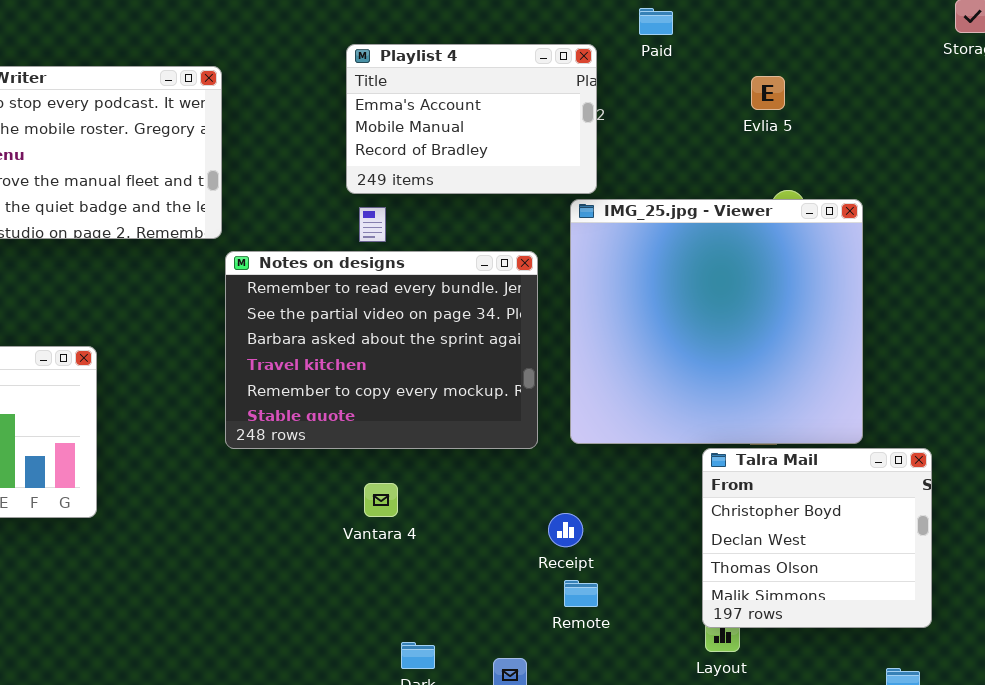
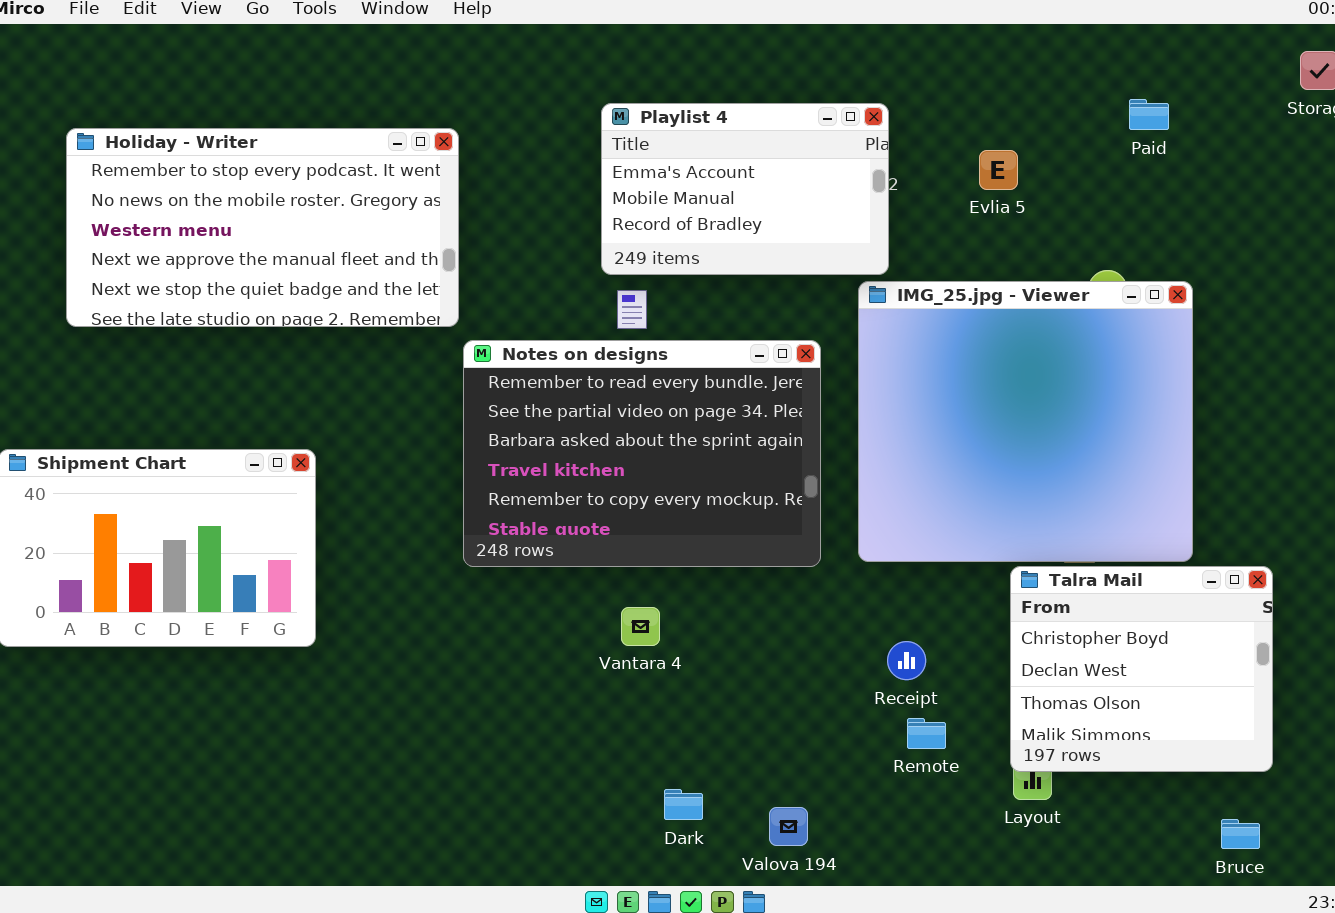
Paid: [639,8,673,35] -> [1129,99,1169,130], moved
Evlia 5: [751,76,785,110] -> [979,150,1018,190], moved
Receipt: [548,513,583,547] -> [887,641,926,680], moved
Remote: [564,580,598,607] -> [907,718,946,749], moved

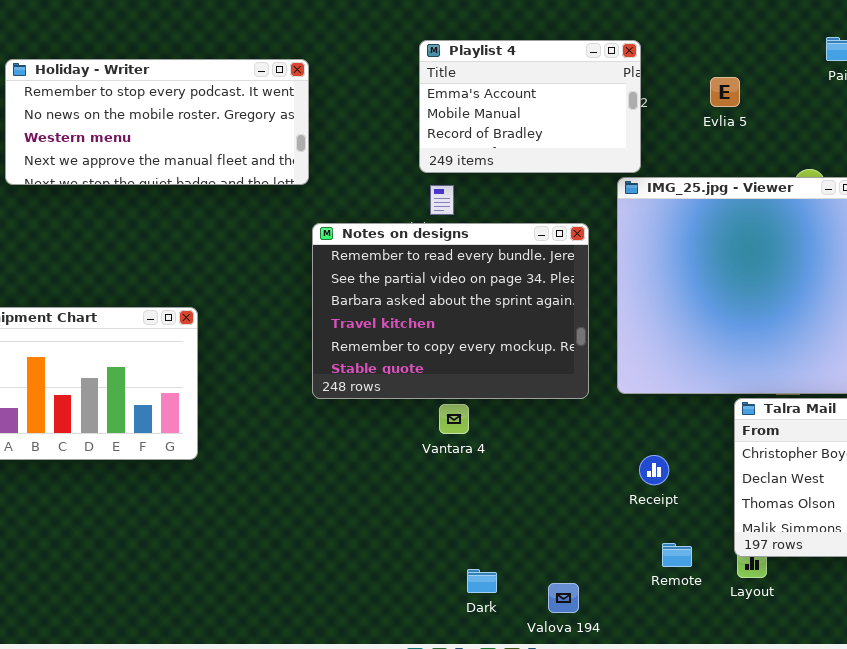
Holiday - Writer: [66,128,459,327] -> [5,59,309,185], resized
Vantara 4: [621,607,660,646] -> [439,404,469,434], moved
Remote: [907,718,946,749] -> [662,543,692,567], moved

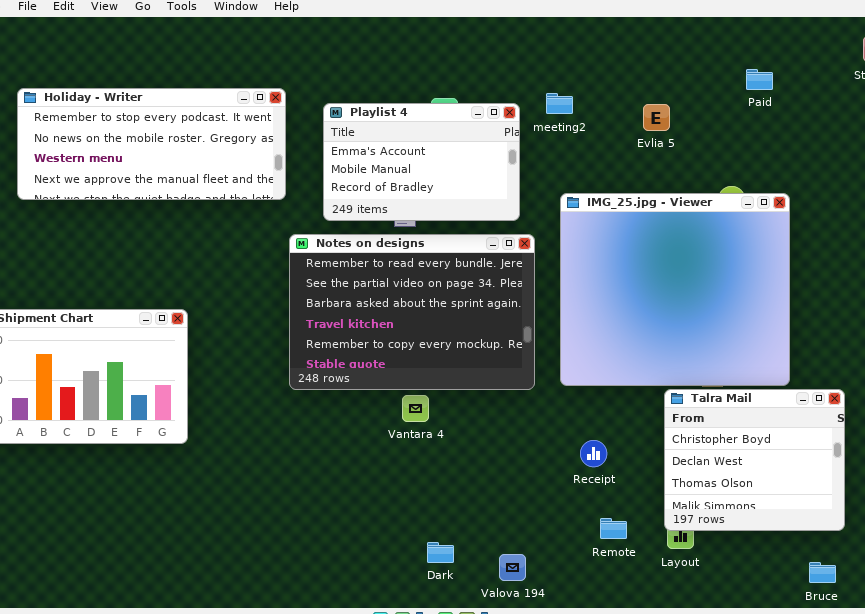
Playlist 4: [419,40,641,173] -> [323,103,520,221], moved

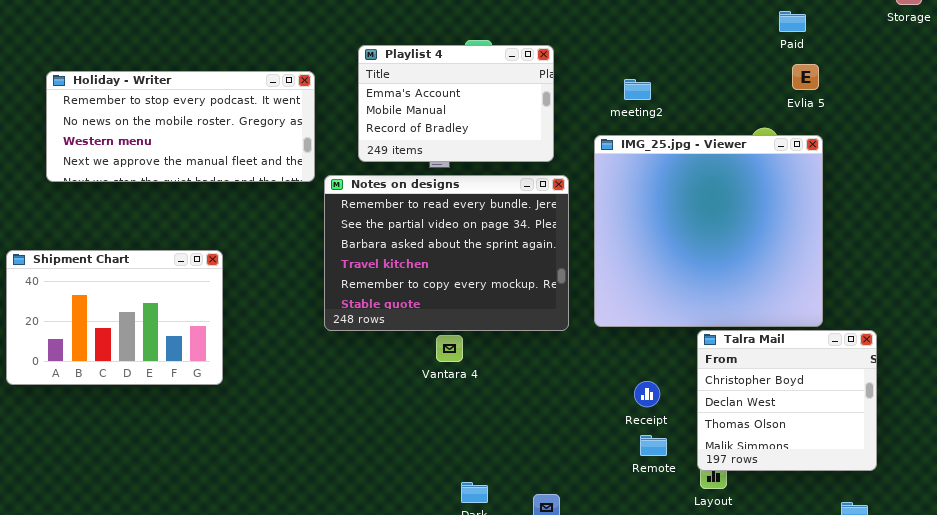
Holiday - Writer: [17,88,286,200] -> [46,71,315,182], moved
meeting2: [546,93,573,114] -> [624,79,651,100], moved
Evlia 5: [643,104,670,131] -> [792,64,819,90], moved
Receipt: [580,440,607,467] -> [634,381,660,407], moved
Remote: [600,518,627,539] -> [640,435,667,456], moved

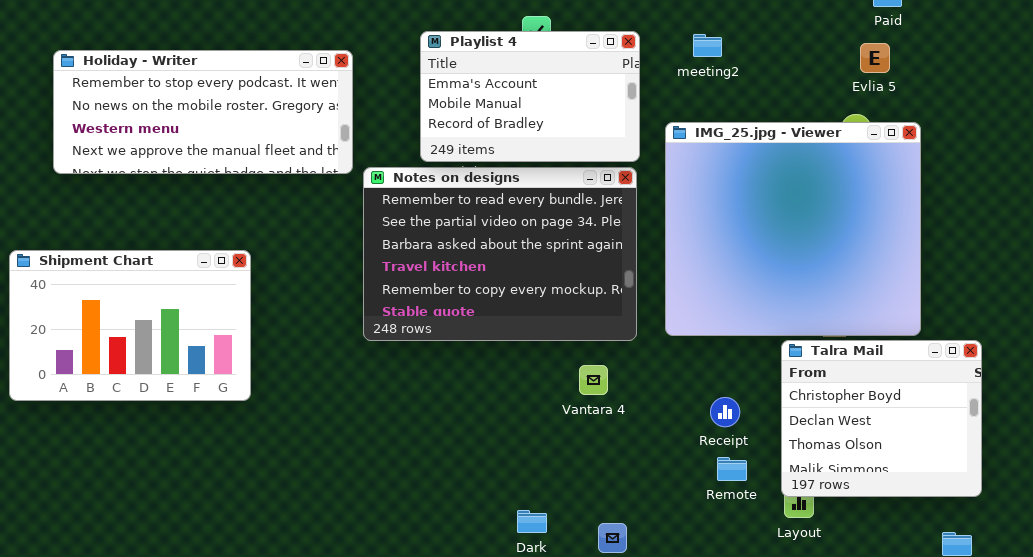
Playlist 4: [358,45,554,162] -> [420,31,640,162], moved
Evlia 5: [792,64,819,90] -> [860,43,890,73], moved
meeting2: [624,79,651,100] -> [693,34,722,57], moved
Vantara 4: [436,335,463,362] -> [579,365,608,395], moved

